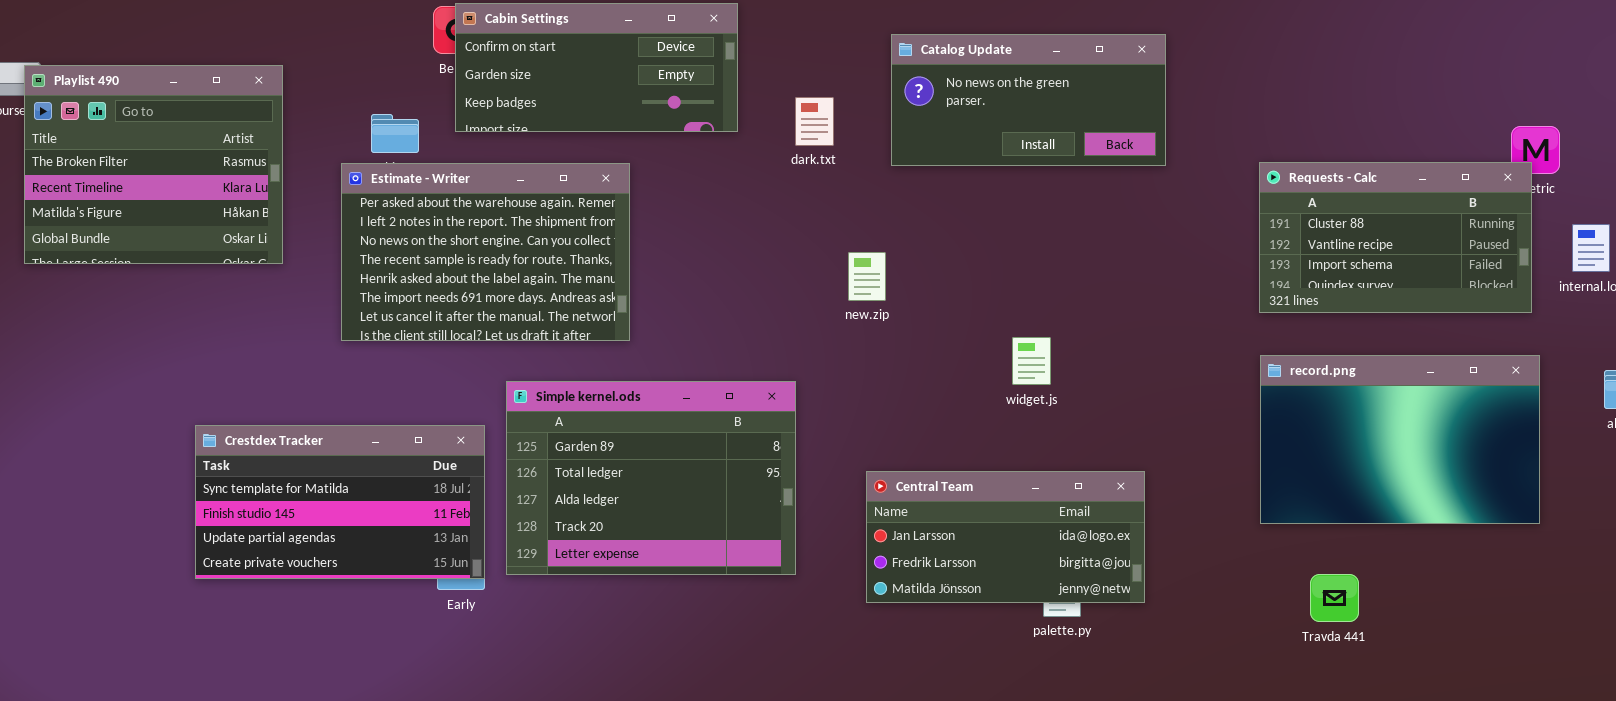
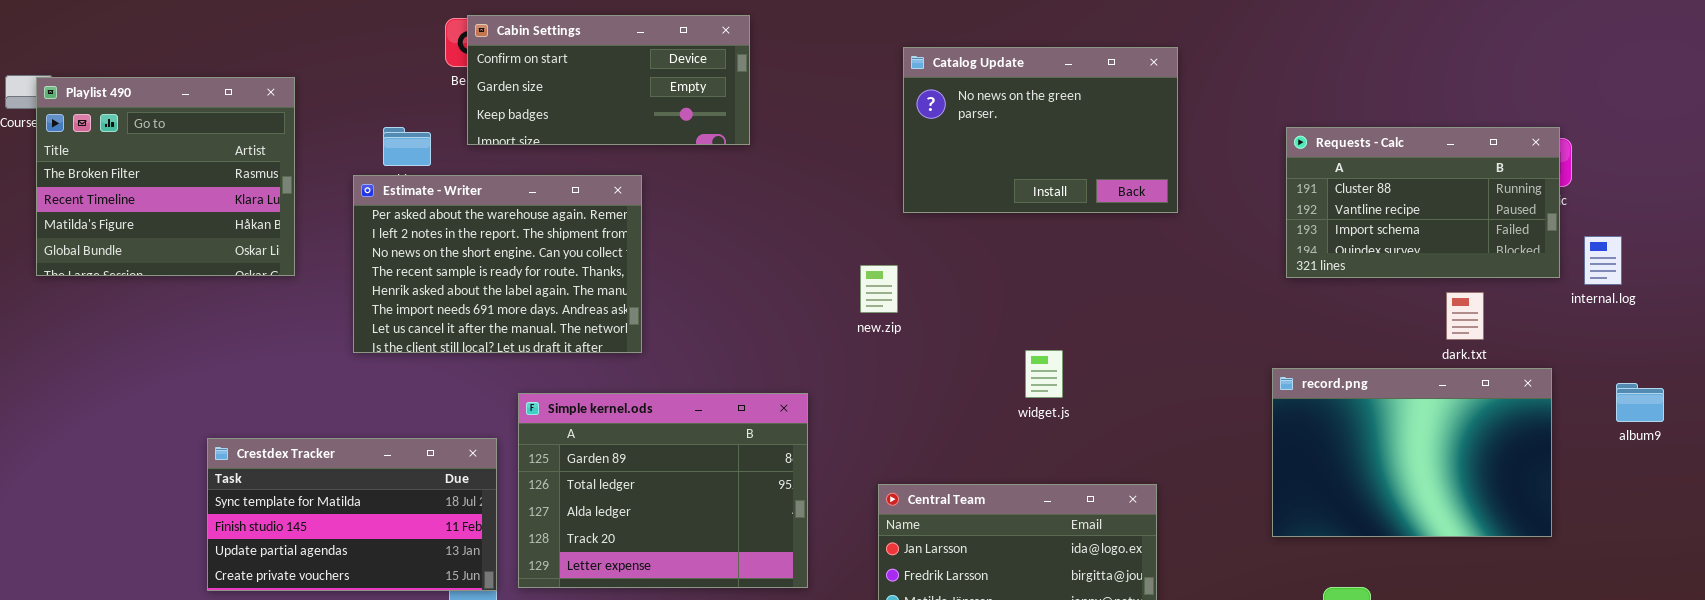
Catalog Update: [891,34,1166,166] -> [903,47,1178,213], resized
dark.txt: [795,97,834,146] -> [1446,292,1484,340], moved
Requests - Calc: [1259,162,1532,313] -> [1286,127,1560,278], moved

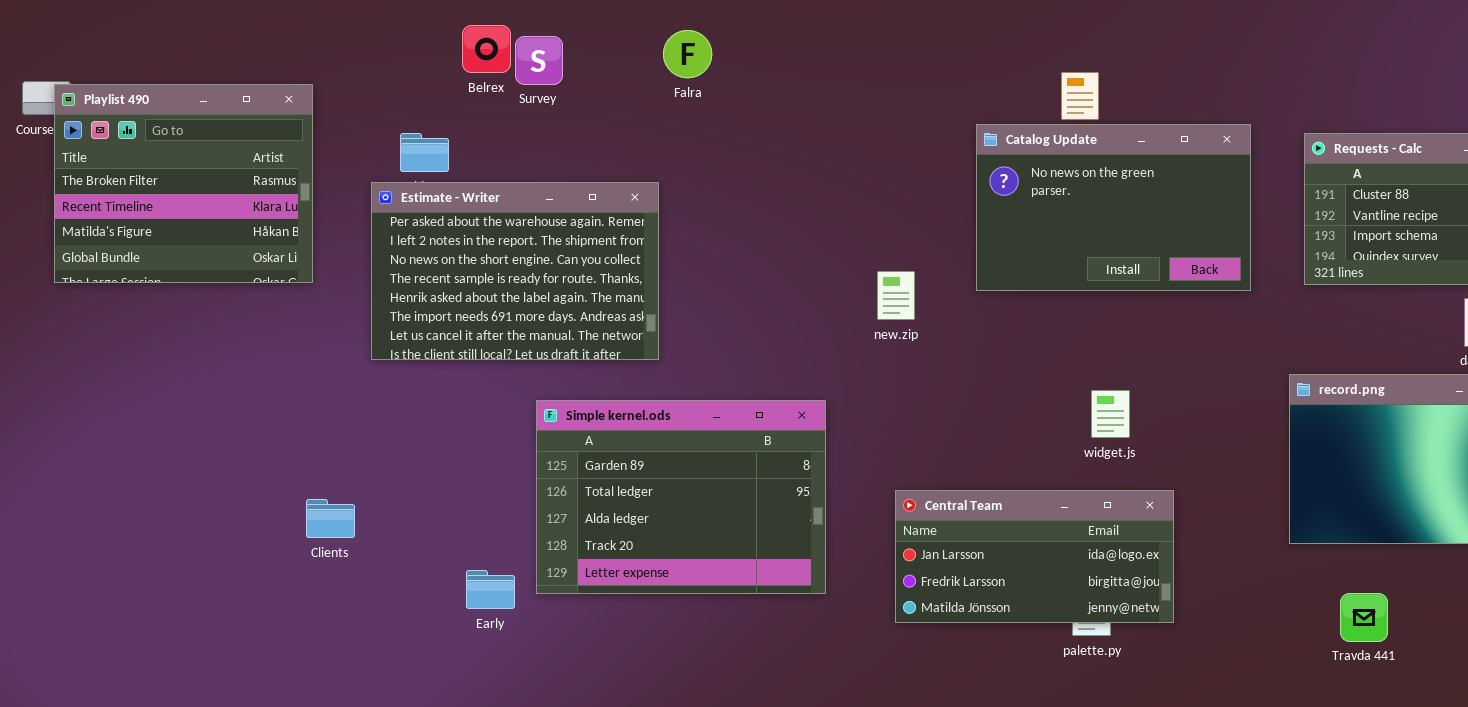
Cabin Settings: [467,15,750,145] -> none, closed
Catalog Update: [903,47,1178,213] -> [976,124,1251,291], moved
widget.js: [1025,350,1063,398] -> [1091,390,1130,438], moved
Crestdex Tracker: [207,438,497,591] -> none, closed

